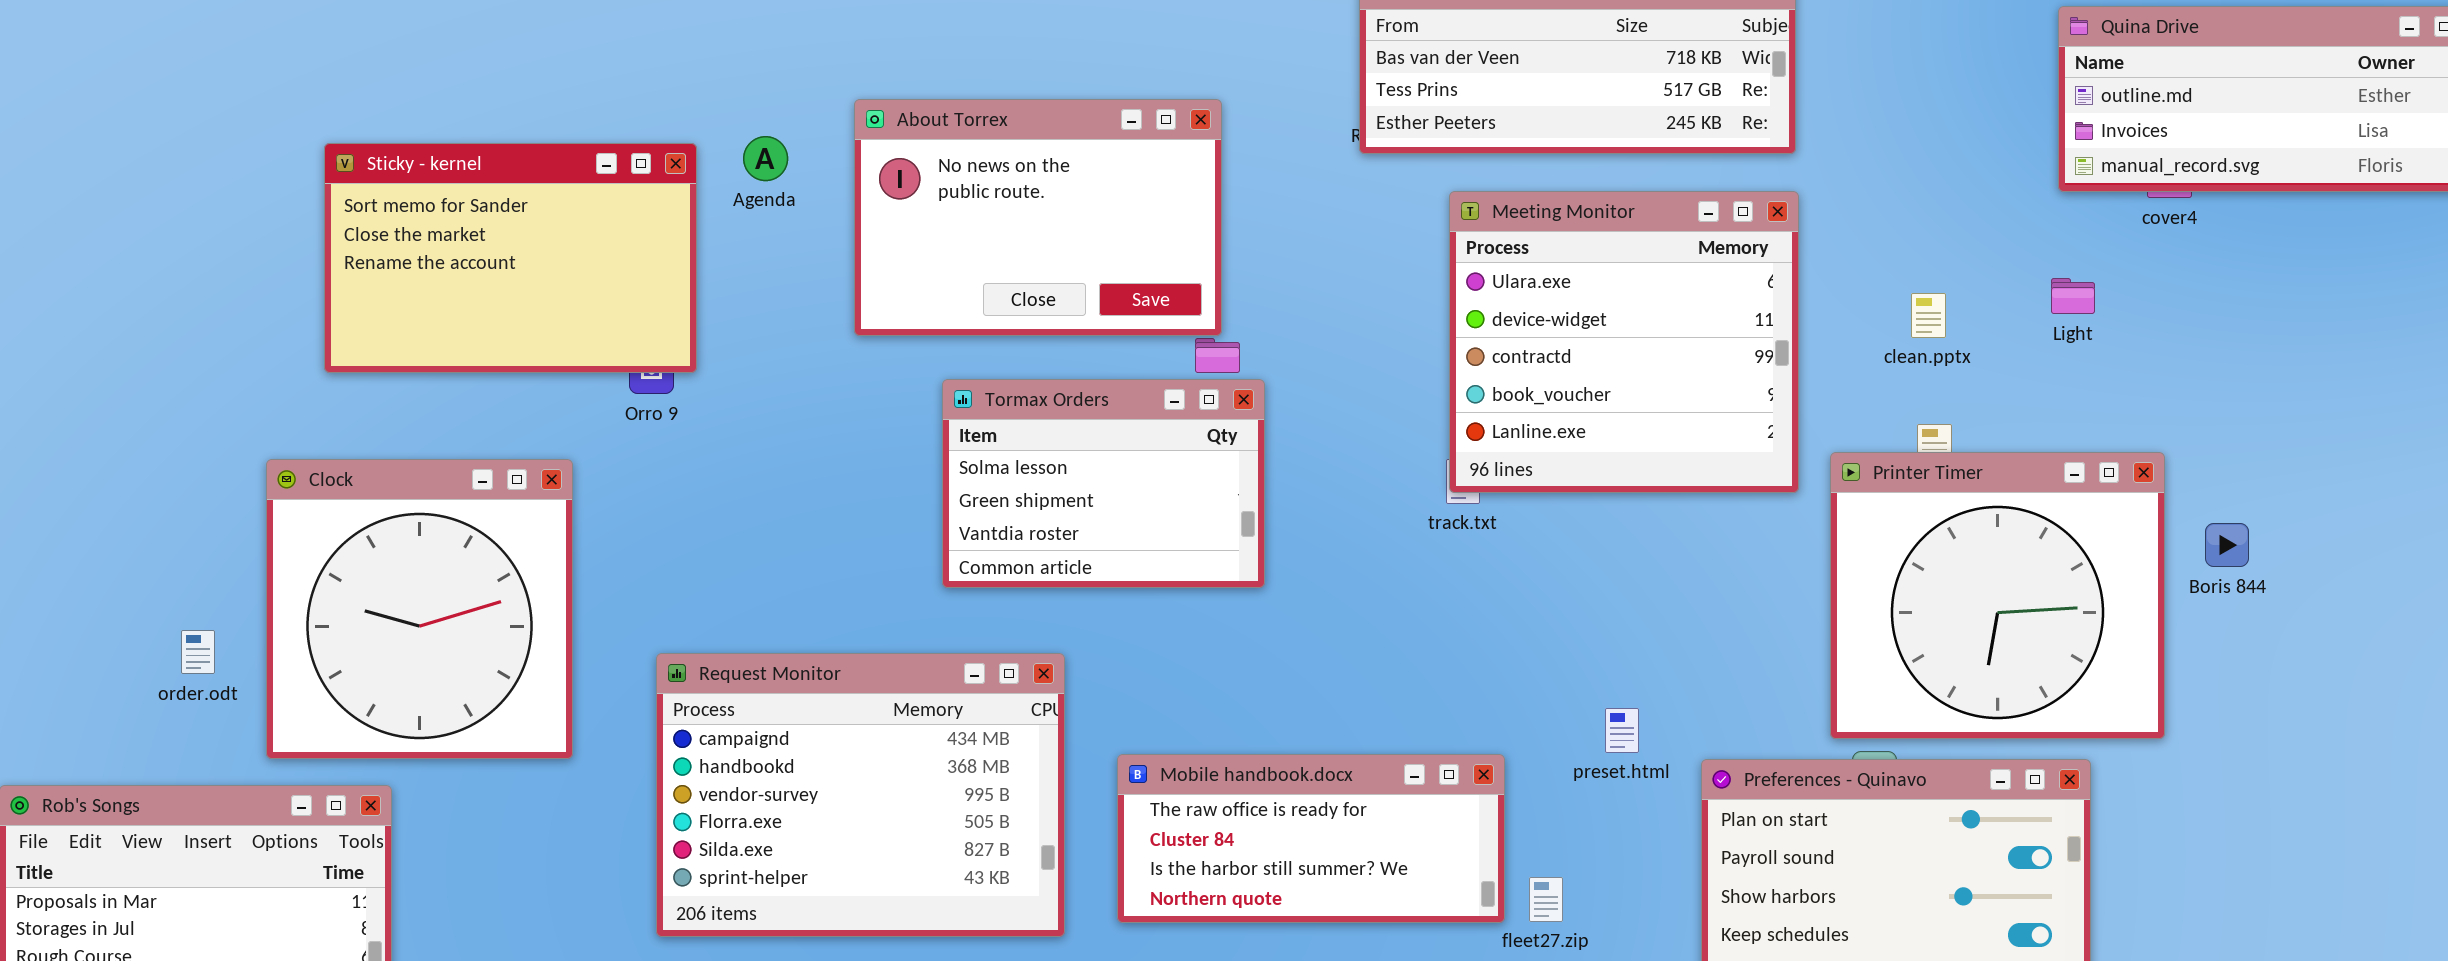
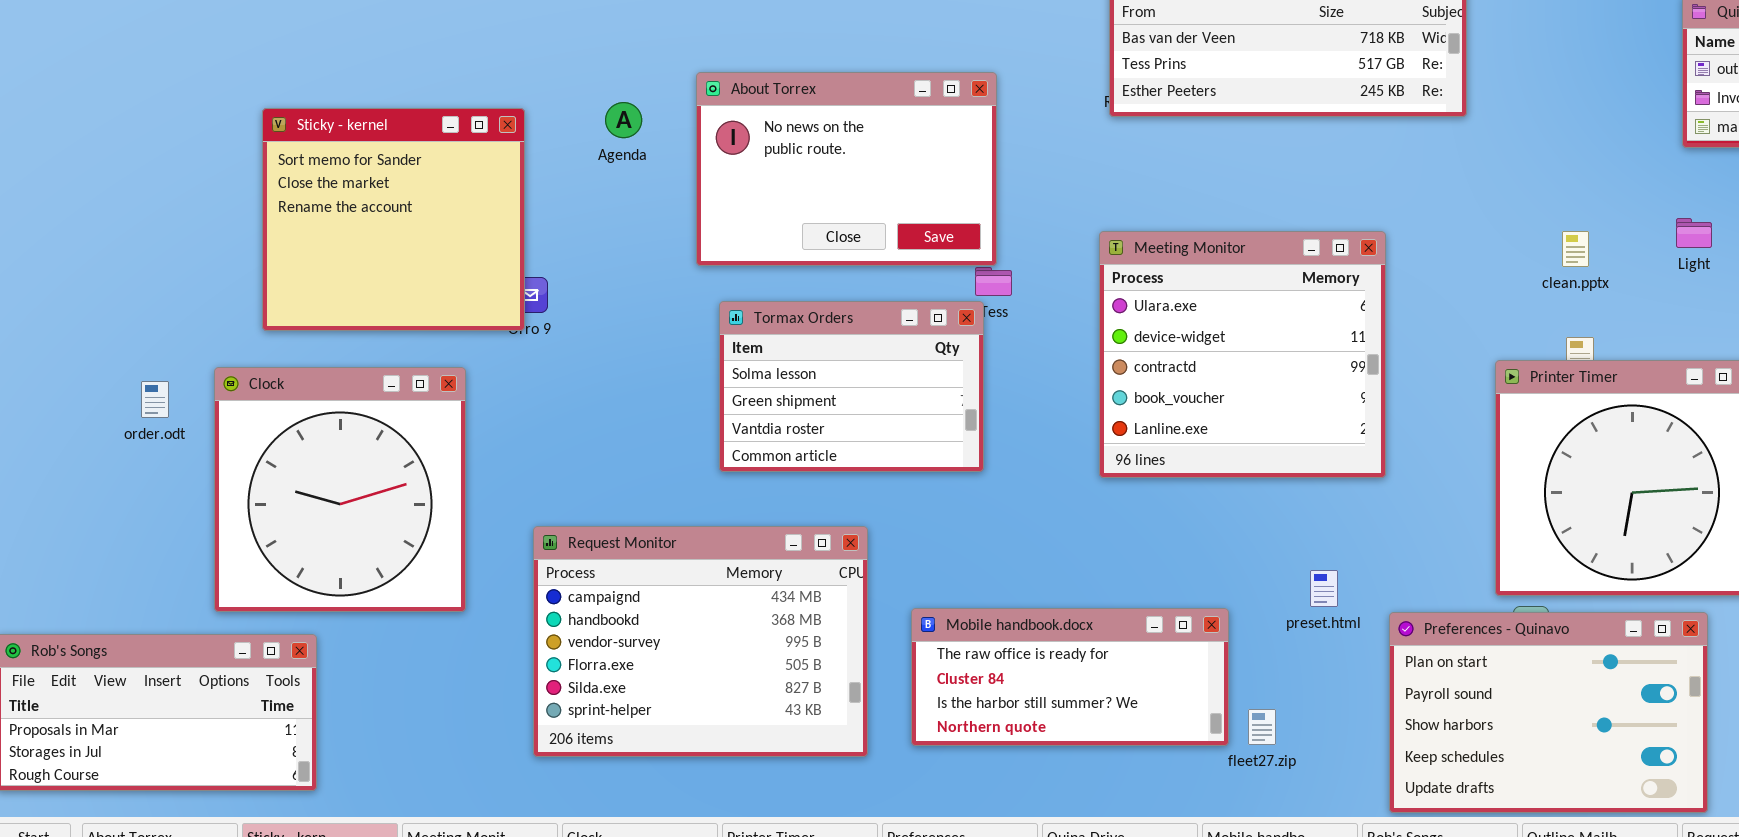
Sticky - kernel: [324,143,697,373] -> [262,108,525,331], resized
Meeting Monitor: [1449,191,1799,493] -> [1099,231,1386,478], moved
Tormax Orders: [942,379,1265,588] -> [719,301,984,472], moved
order.odt: [181,630,215,674] -> [141,381,169,418], moved

